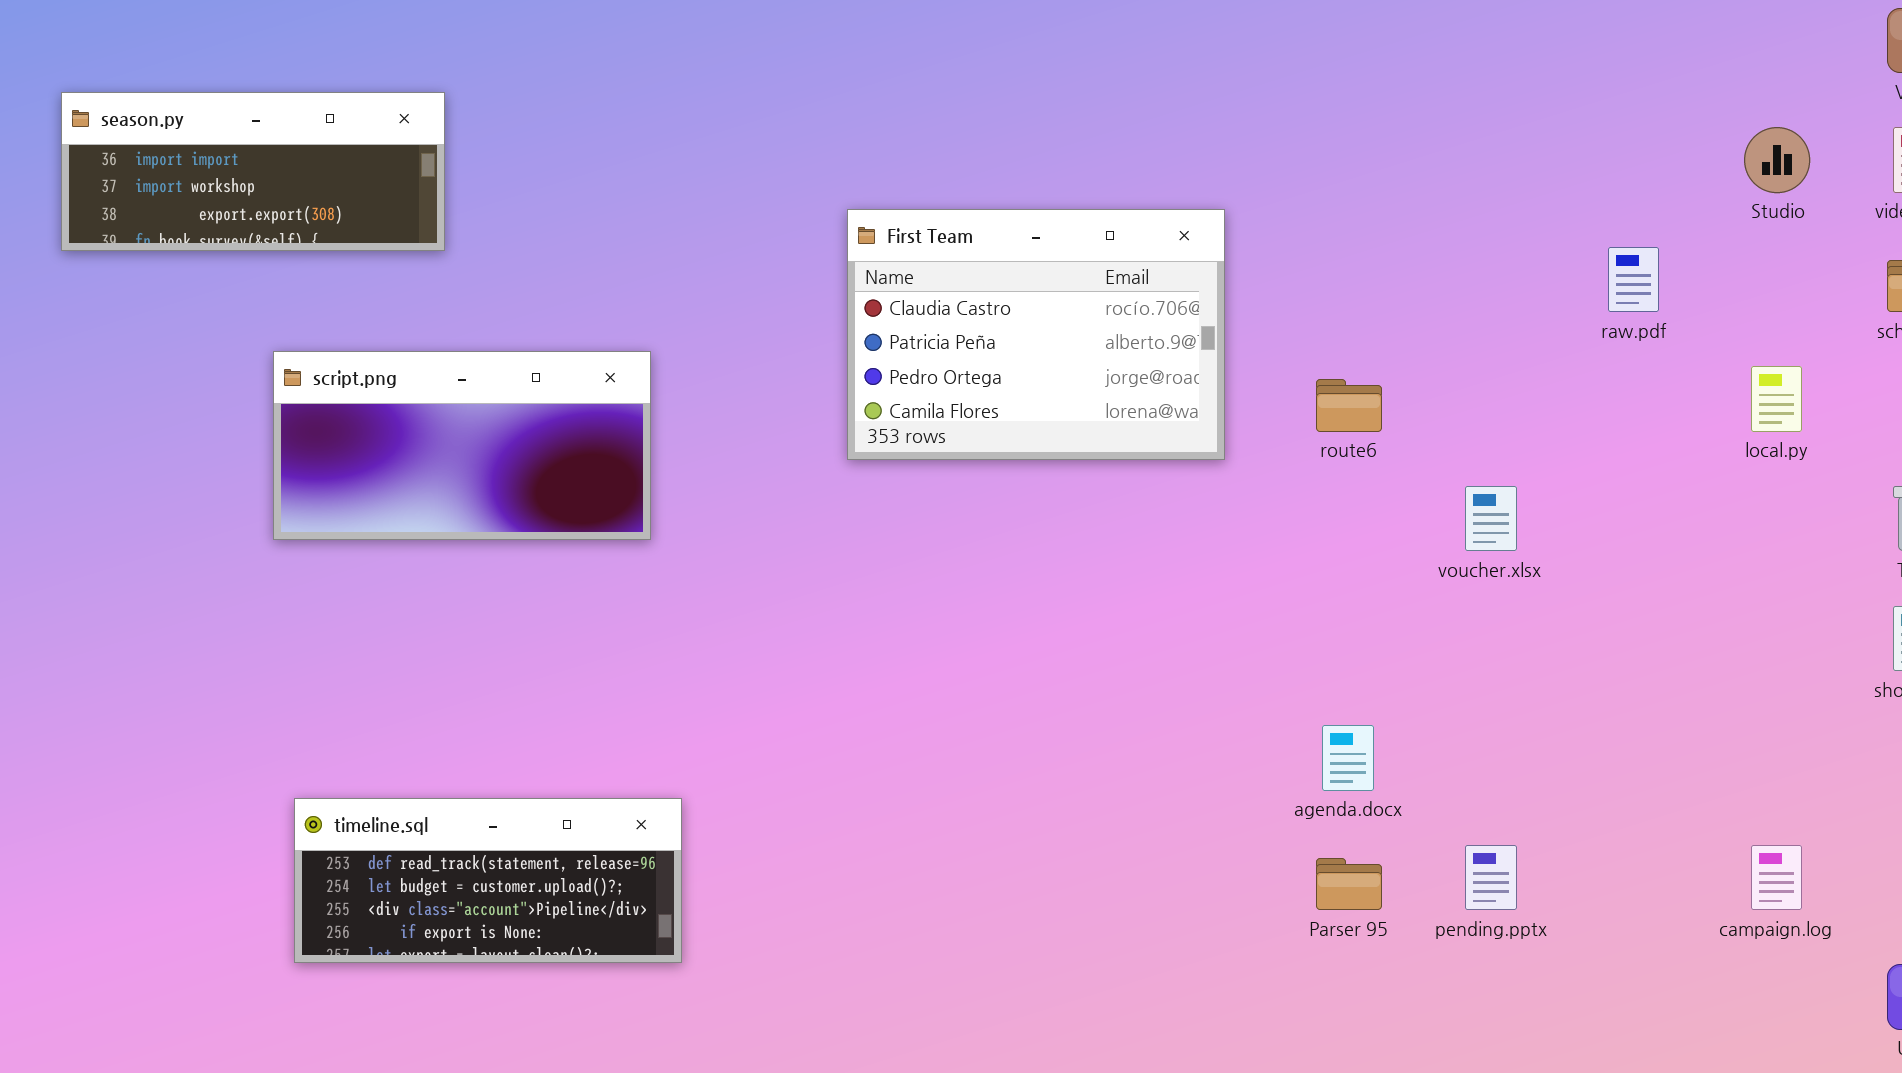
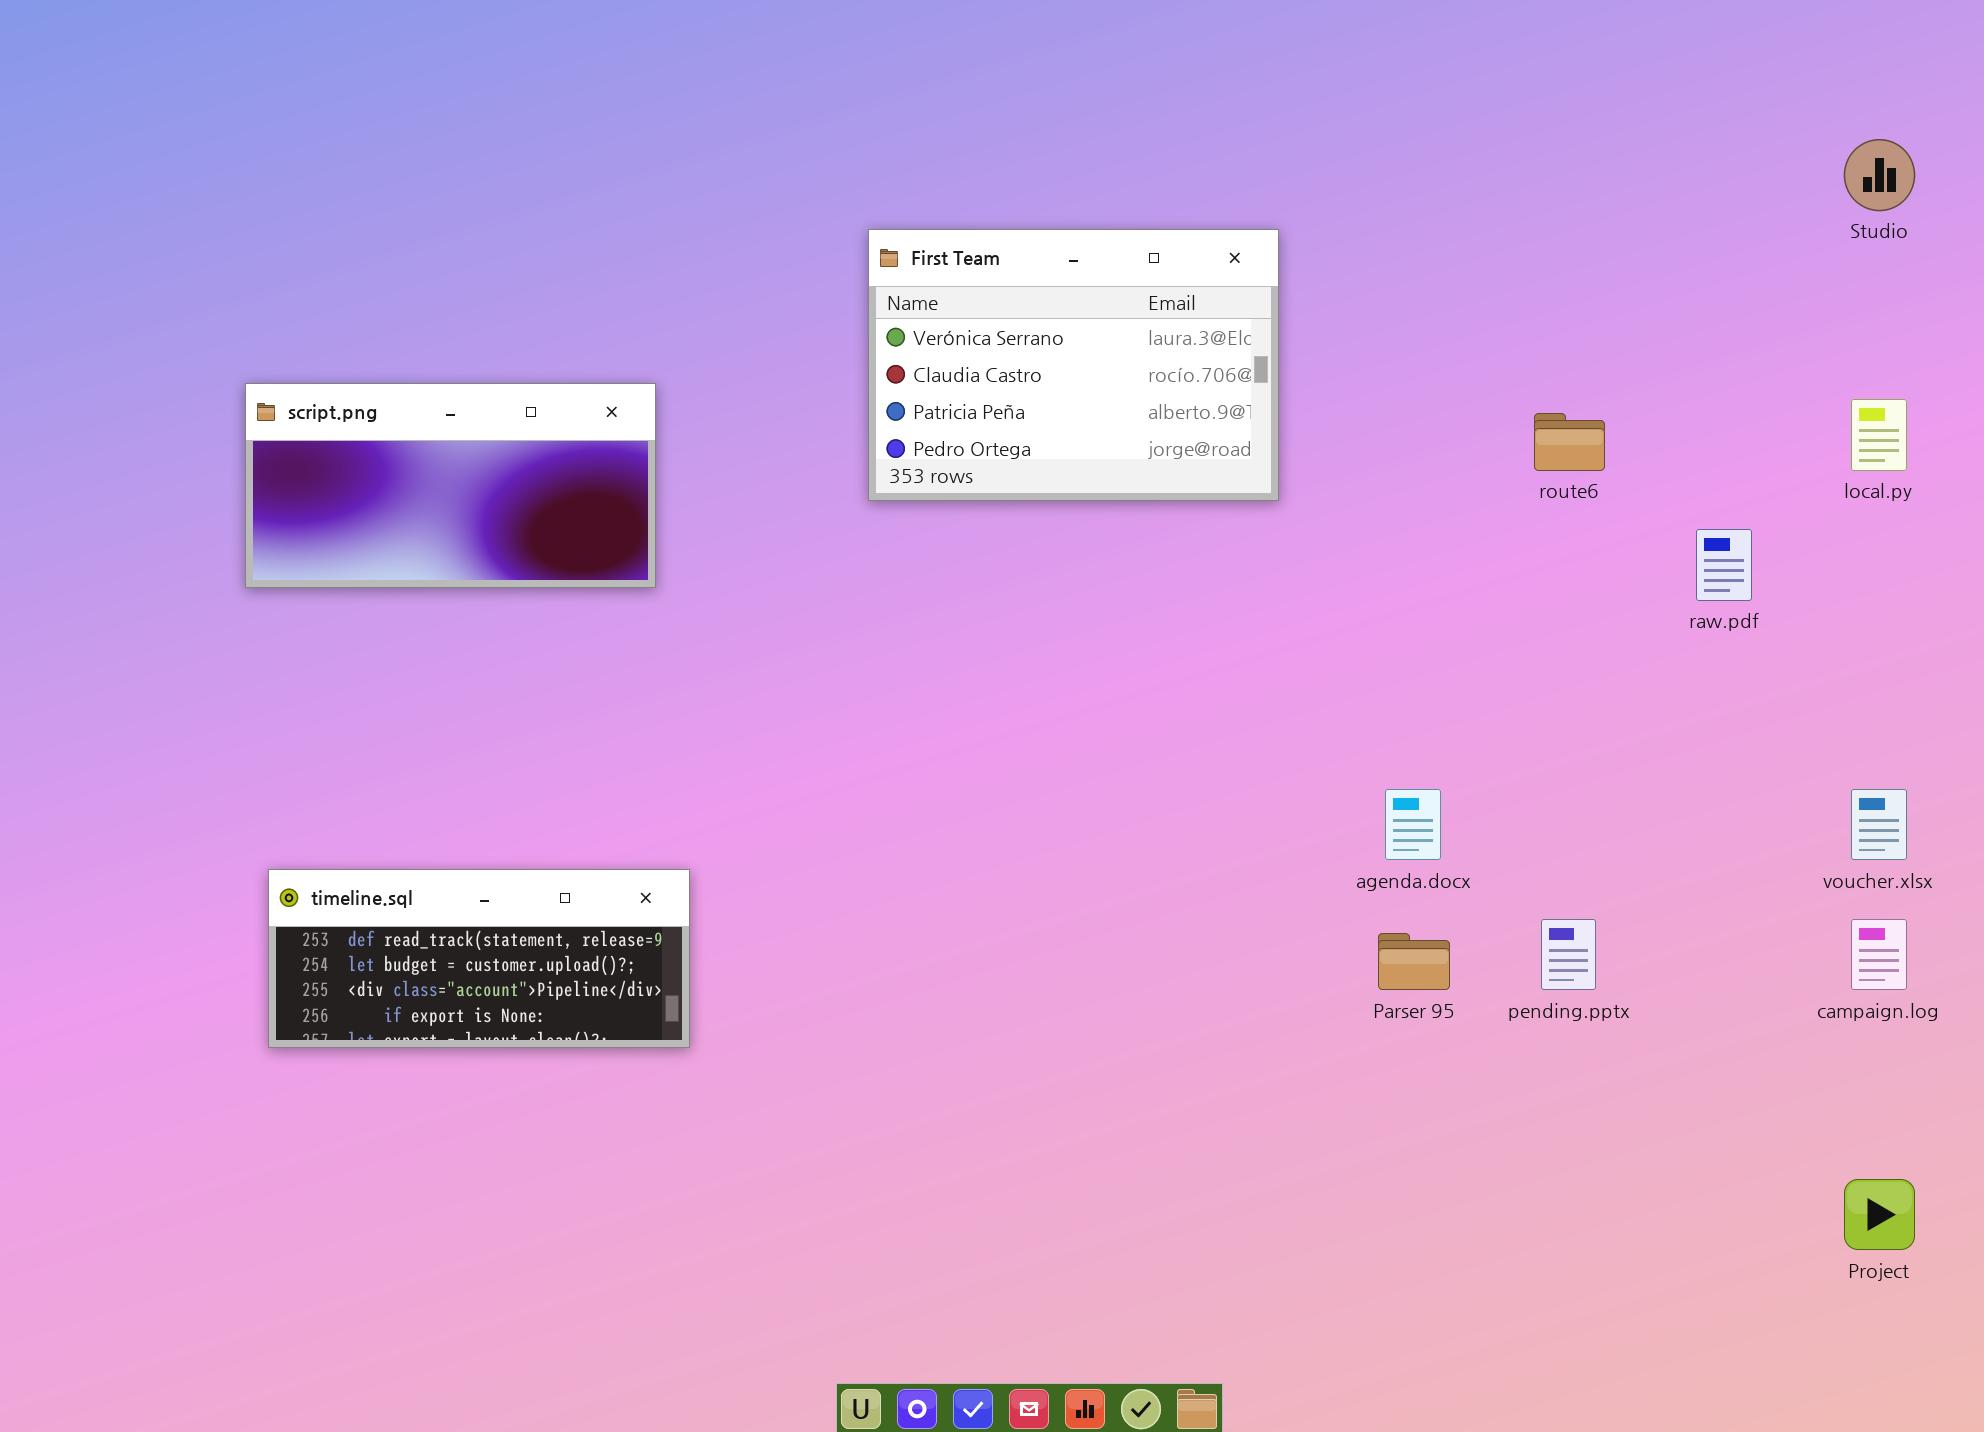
season.py: [61,92,445,251] -> none, closed
First Team: [847,209,1225,460] -> [868,229,1279,501], scrolled up 1 row
raw.pdf: [1608,247,1659,312] -> [1696,529,1752,601], moved
route6: [1316,379,1382,432] -> [1534,413,1605,471], moved
voucher.xlsx: [1465,486,1517,551] -> [1851,789,1907,860], moved

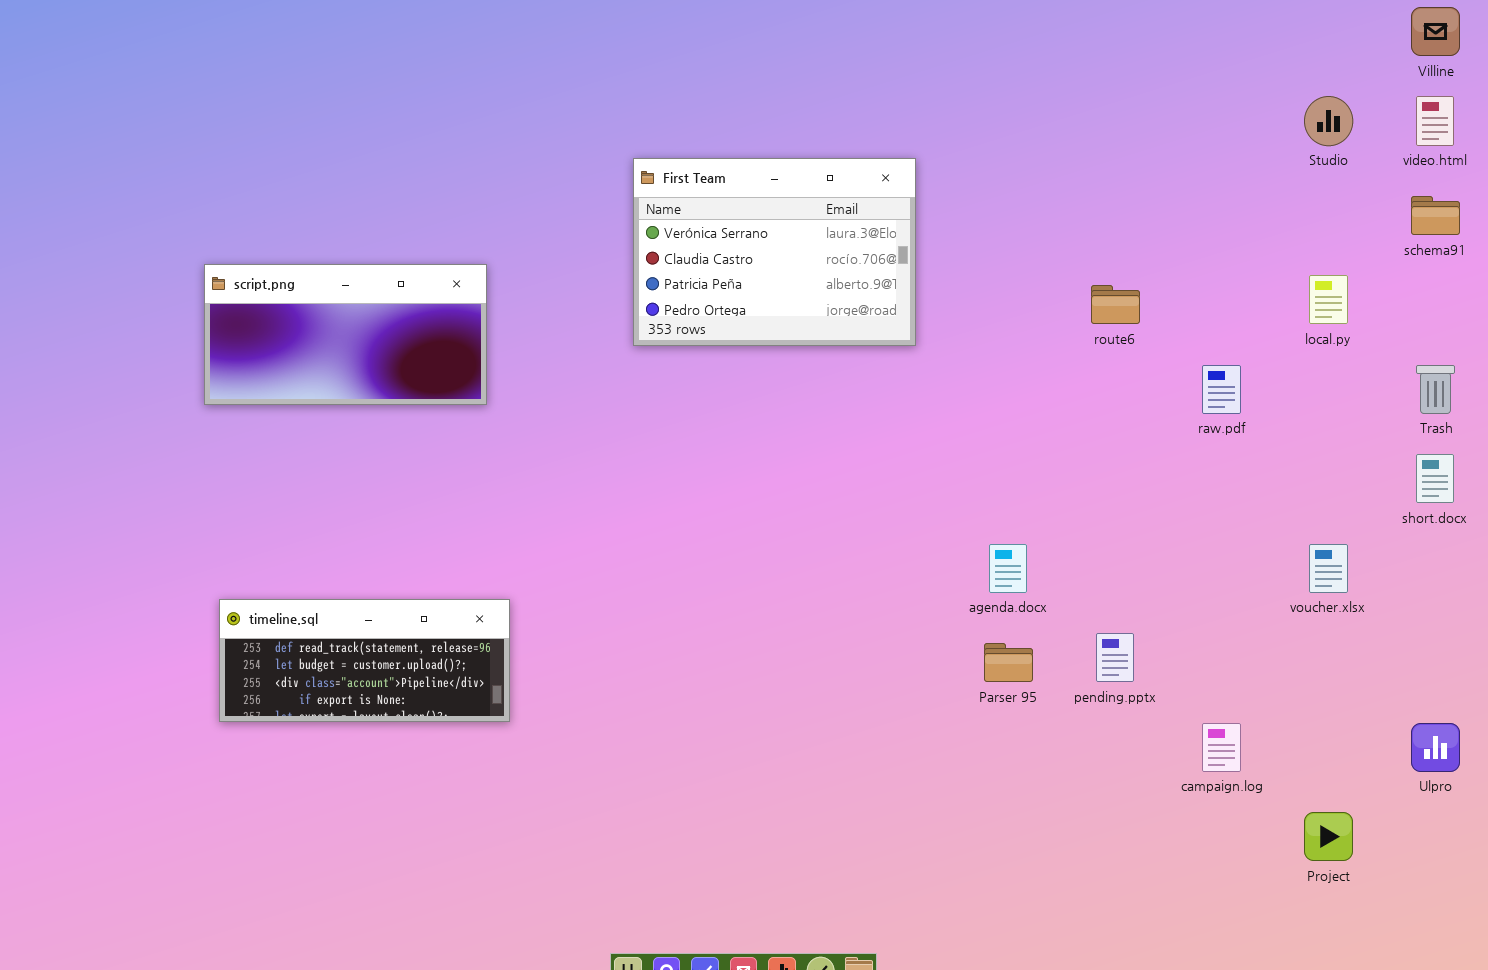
campaign.log: [1851,919,1907,990] -> [1202,723,1241,772], moved

